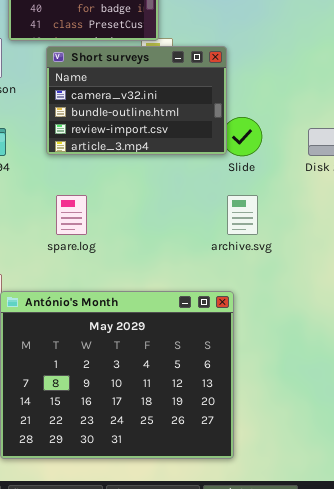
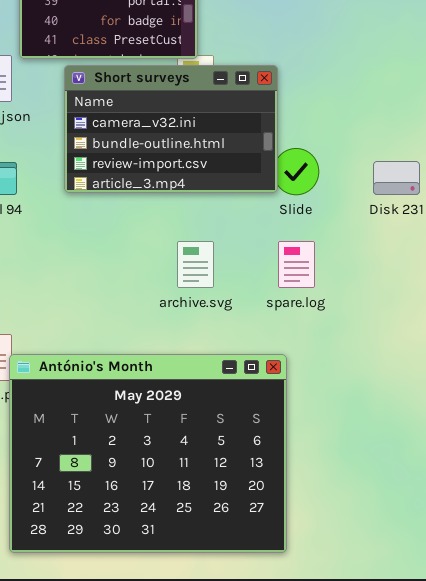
spare.log: [56,195,87,235] -> [278,241,315,288], moved
archive.svg: [227,195,258,235] -> [177,241,214,288], moved

